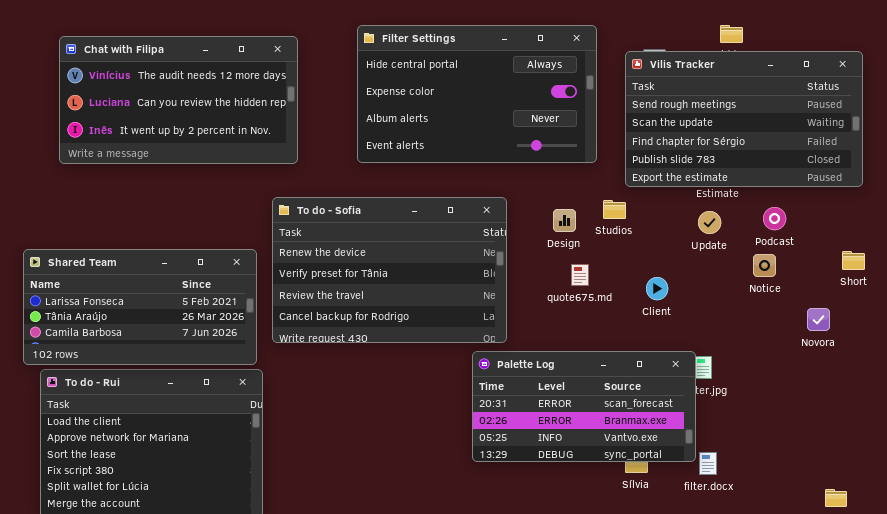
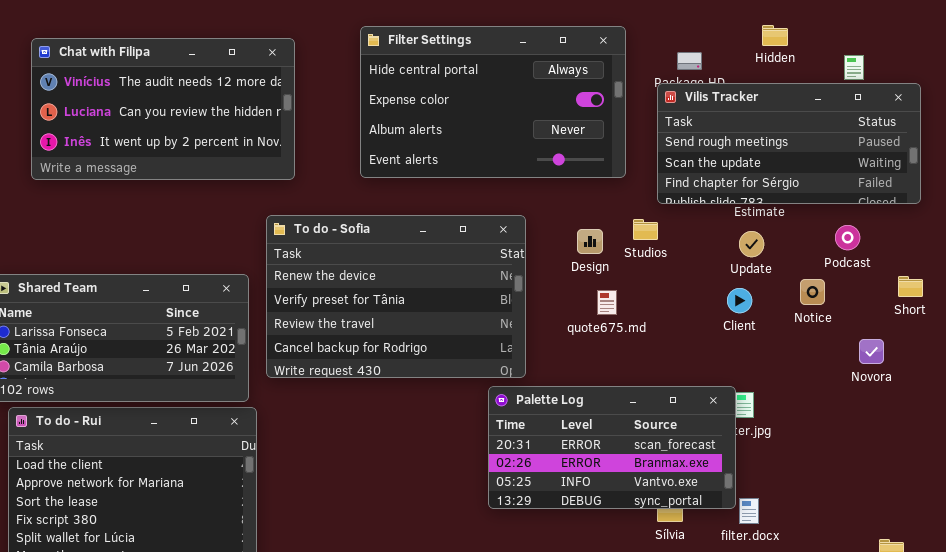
Vilis Tracker: [625,51,863,187] -> [657,83,921,204], resized
Podcast: [763,207,786,230] -> [835,225,860,250], moved
Client: [646,277,668,300] -> [727,288,752,313], moved

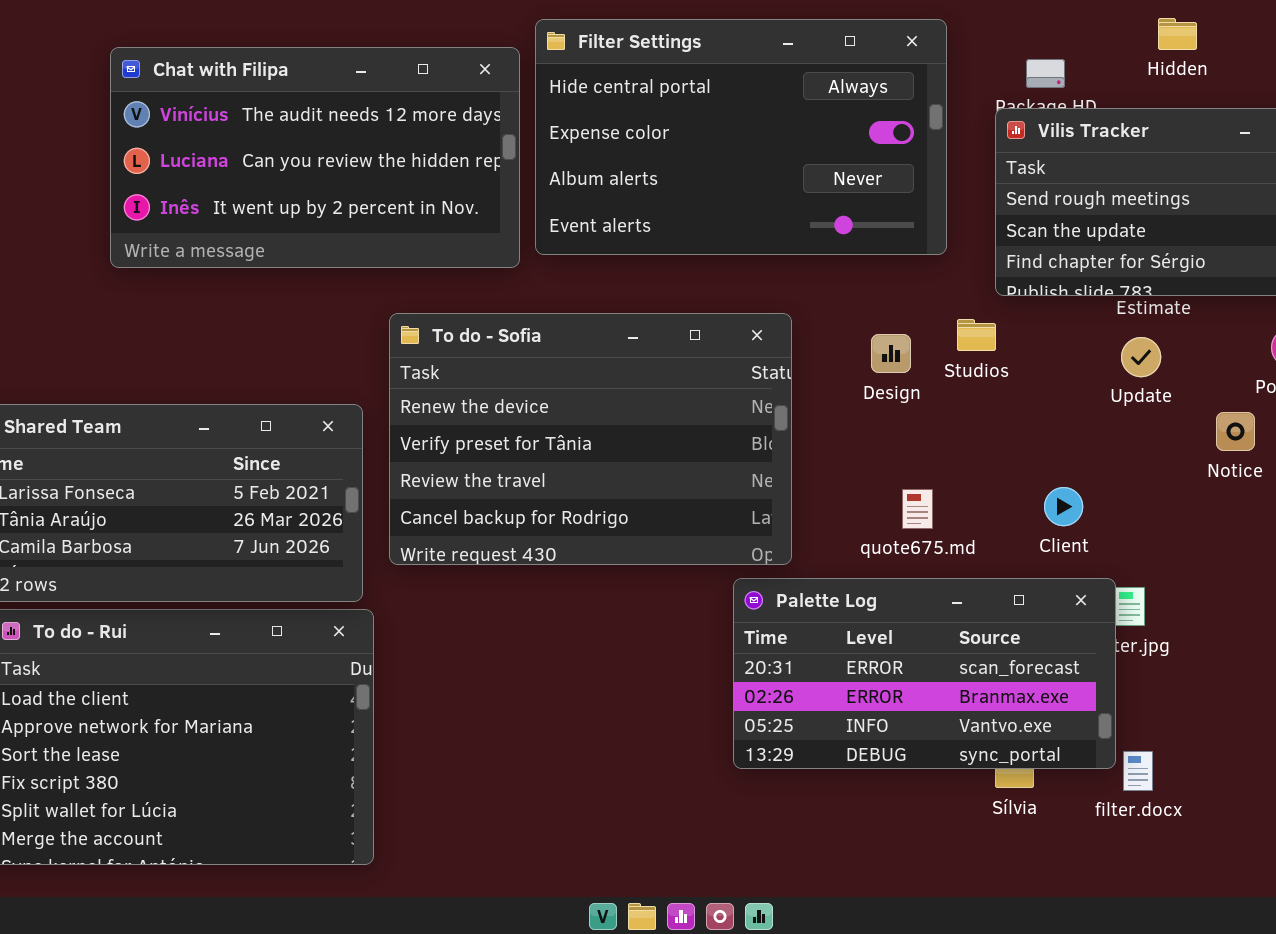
Chat with Filipa: [31,38,295,180] -> [110,47,520,268], moved
Client: [727,288,752,313] -> [1044,487,1083,526], moved
quote675.md: [597,290,617,315] -> [902,489,933,529], moved

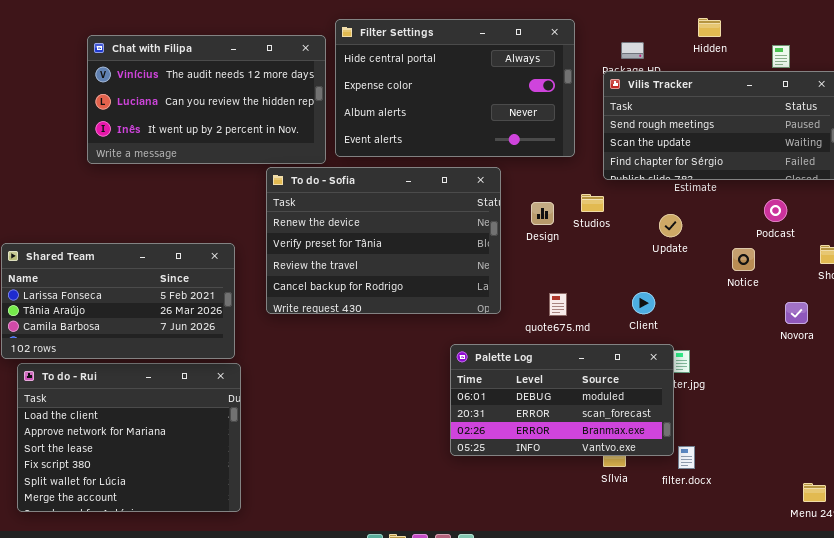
To do - Sofia: [389,313,792,565] -> [266,167,501,314], moved
Update: [1121,337,1161,377] -> [659,214,682,237], moved
Palette Log: [733,578,1116,769] -> [450,344,674,456], scrolled up 1 row

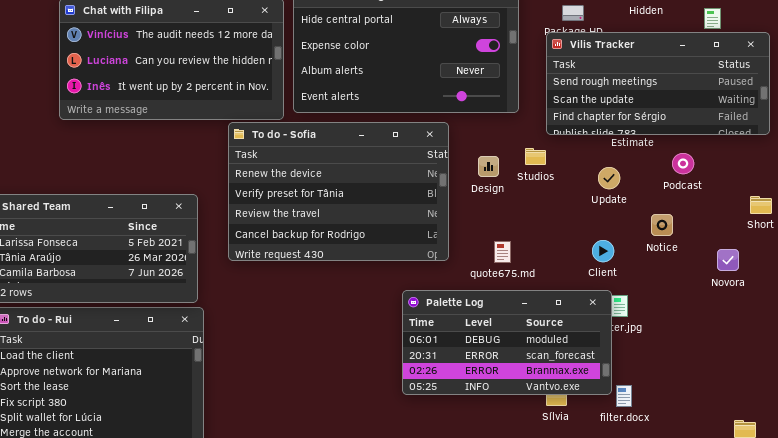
Podcast: [764,199,787,222] -> [672,153,694,174], moved
Notice: [732,248,755,271] -> [651,214,673,236], moved
Client: [632,292,655,314] -> [592,240,614,262], moved

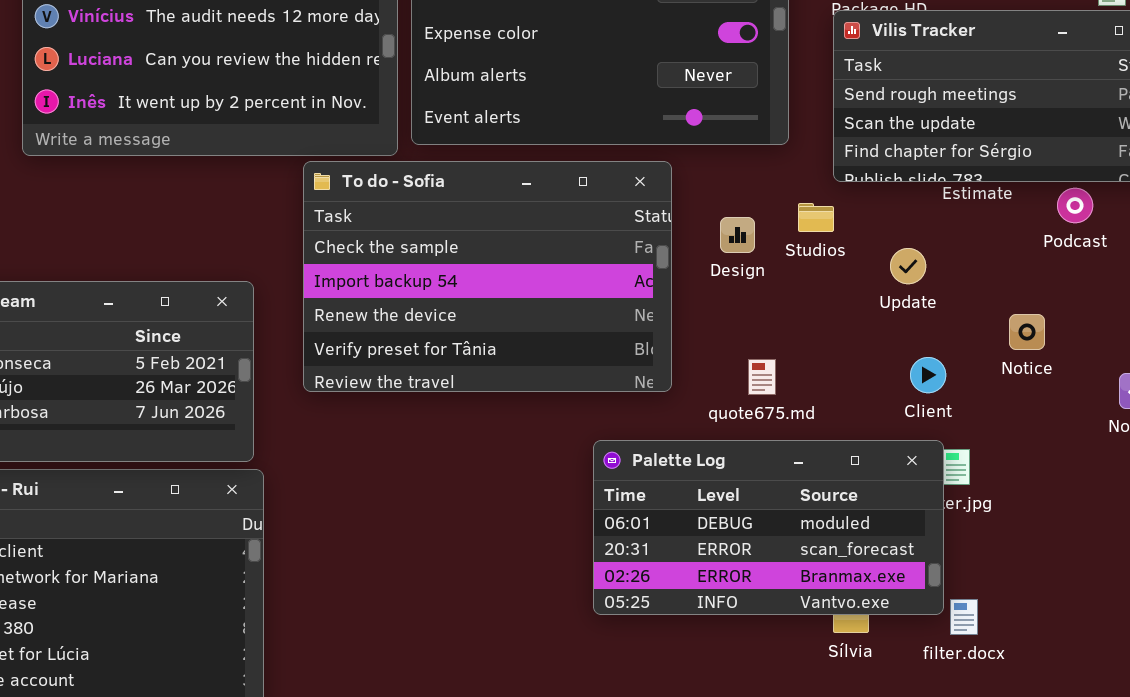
To do - Sofia: [228,122,449,261] -> [303,161,672,392], scrolled up 2 rows
Podcast: [672,153,694,174] -> [1057,188,1093,223], moved
Update: [598,167,620,189] -> [890,248,926,284], moved

